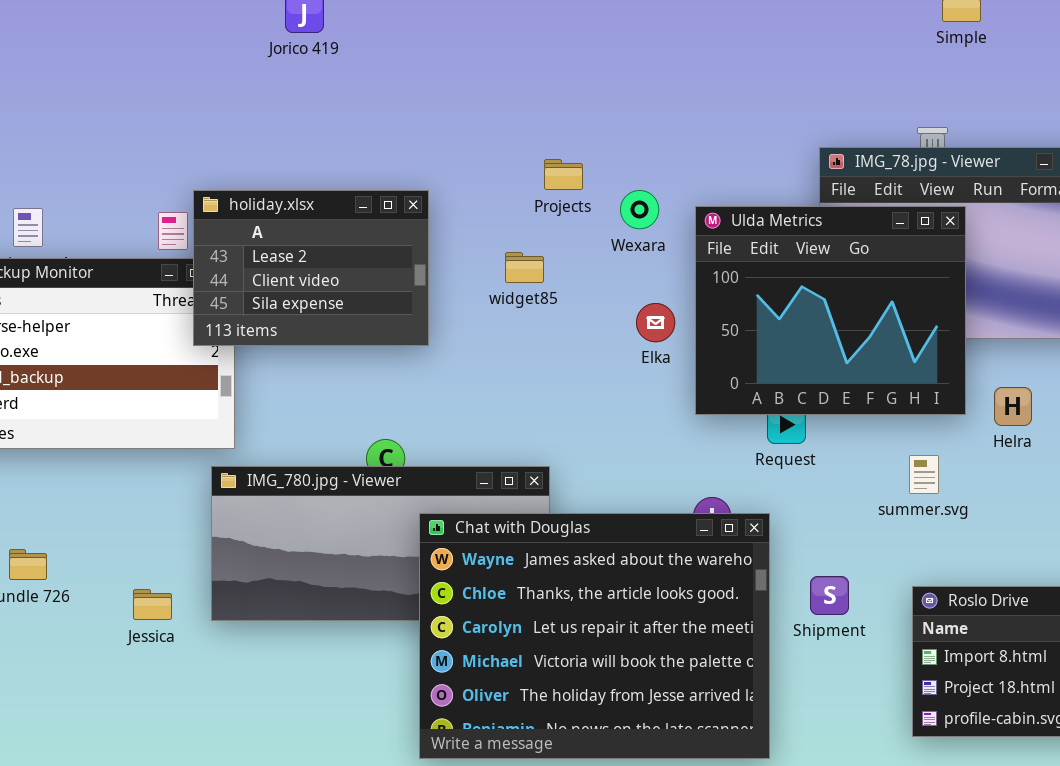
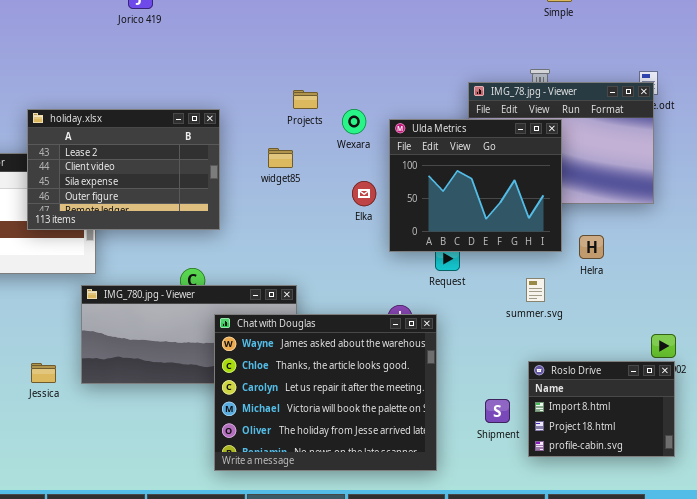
holiday.xlsx: [193,190,429,346] -> [27,109,220,230], resized
Shipment: [810,576,849,615] -> [485,399,510,423], moved

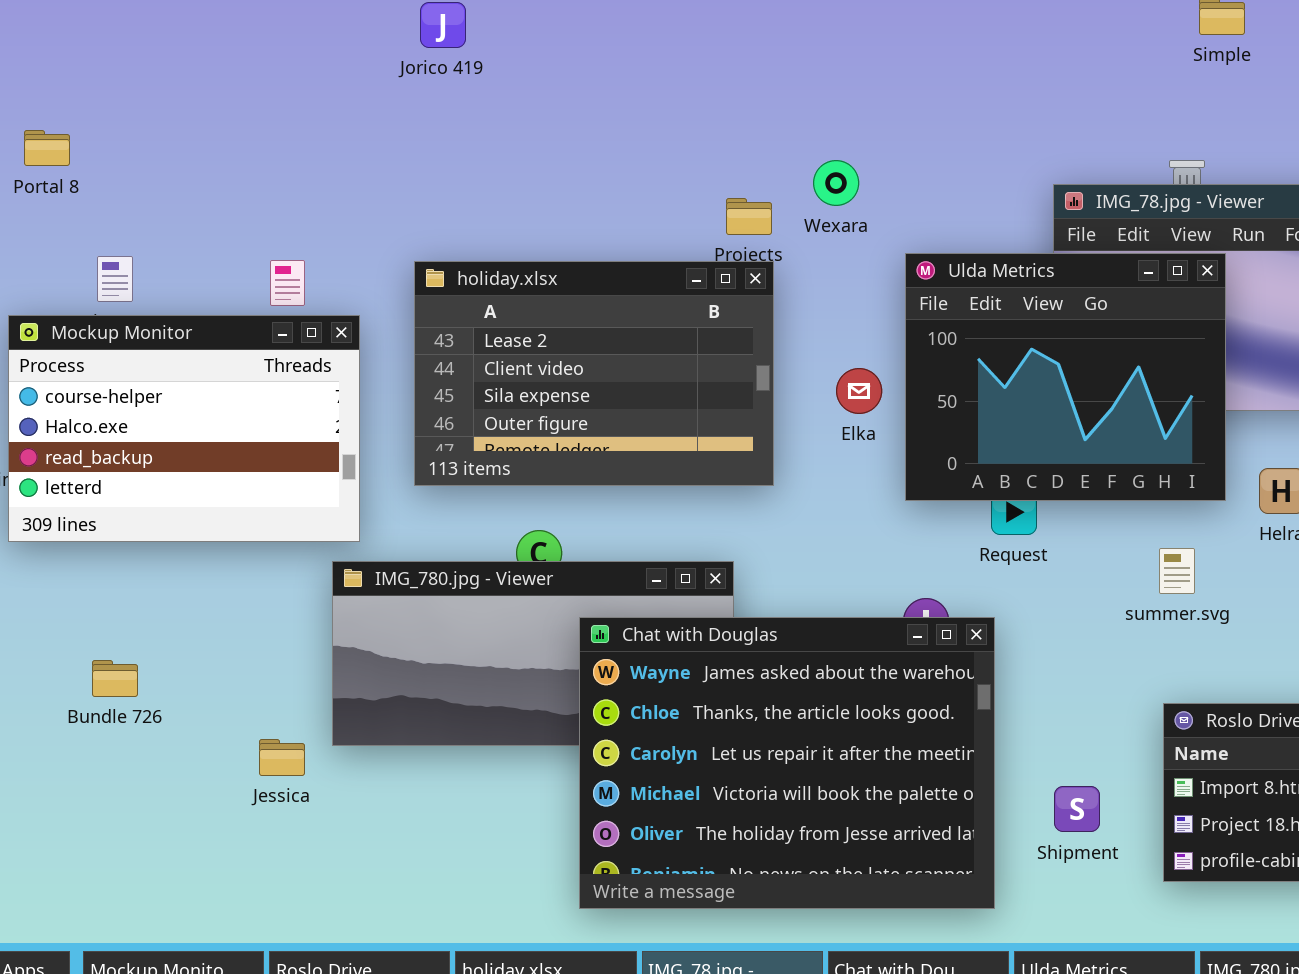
holiday.xlsx: [27,109,220,230] -> [414,261,774,486], moved
Wexara: [342,109,366,134] -> [813,160,859,206], moved
Jessica: [31,363,56,383] -> [259,739,305,776], moved
Shipment: [485,399,510,423] -> [1054,786,1100,832], moved

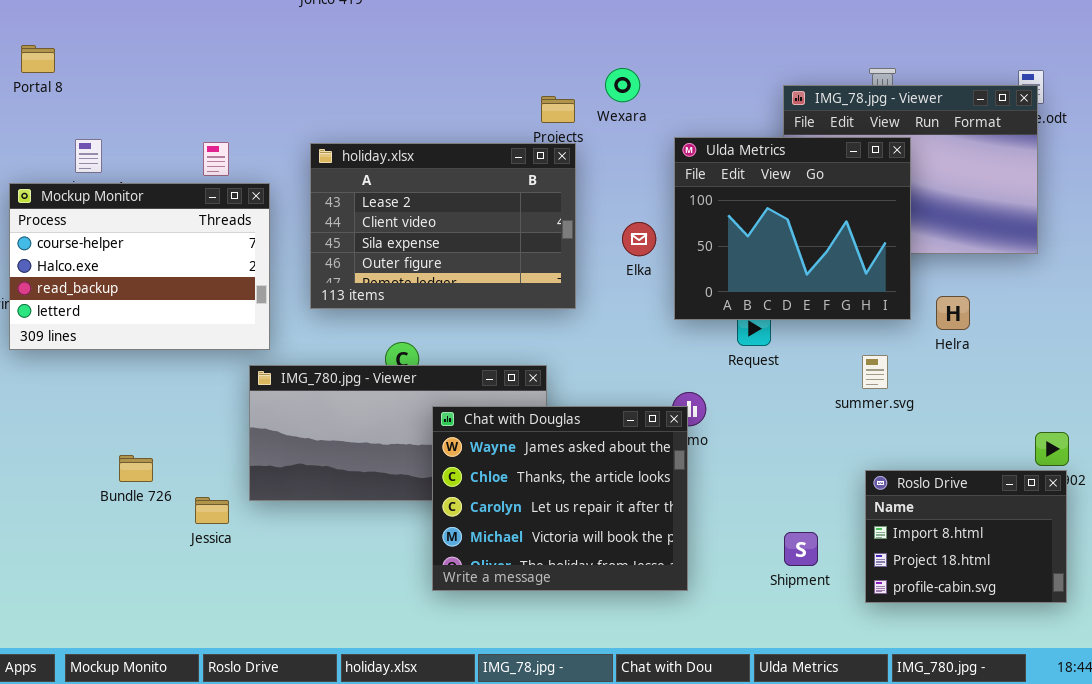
Chat with Douglas: [579,617,995,909] -> [432,406,688,591], resized
Bundle 726: [92,660,138,697] -> [119,455,153,482], moved

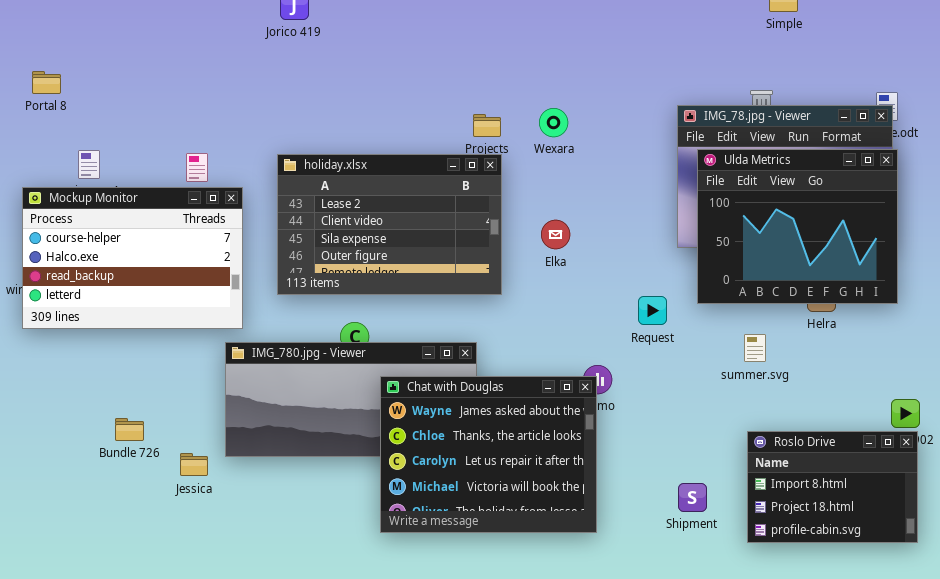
Wexara: [605,68,640,102] -> [539,108,568,137], moved
Ulda Metrics: [674,137,911,320] -> [697,149,898,304], moved

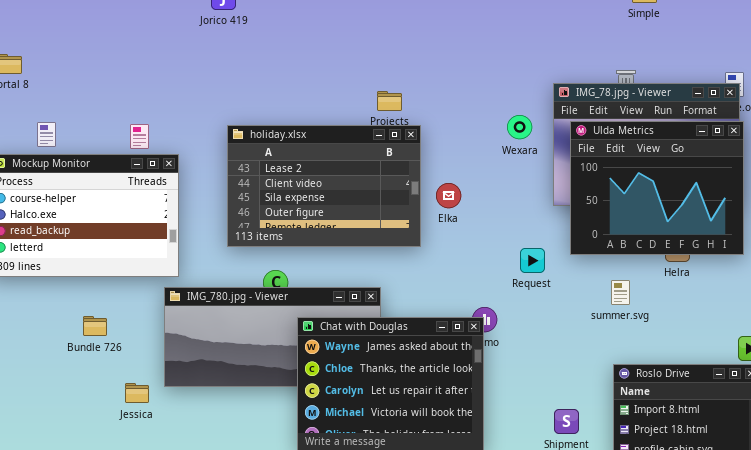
Wexara: [539,108,568,137] -> [507,115,532,139], moved
holiday.xlsx: [277,154,502,295] -> [227,125,421,247], moved
Bundle 726: [115,418,144,441] -> [83,316,107,336], moved

